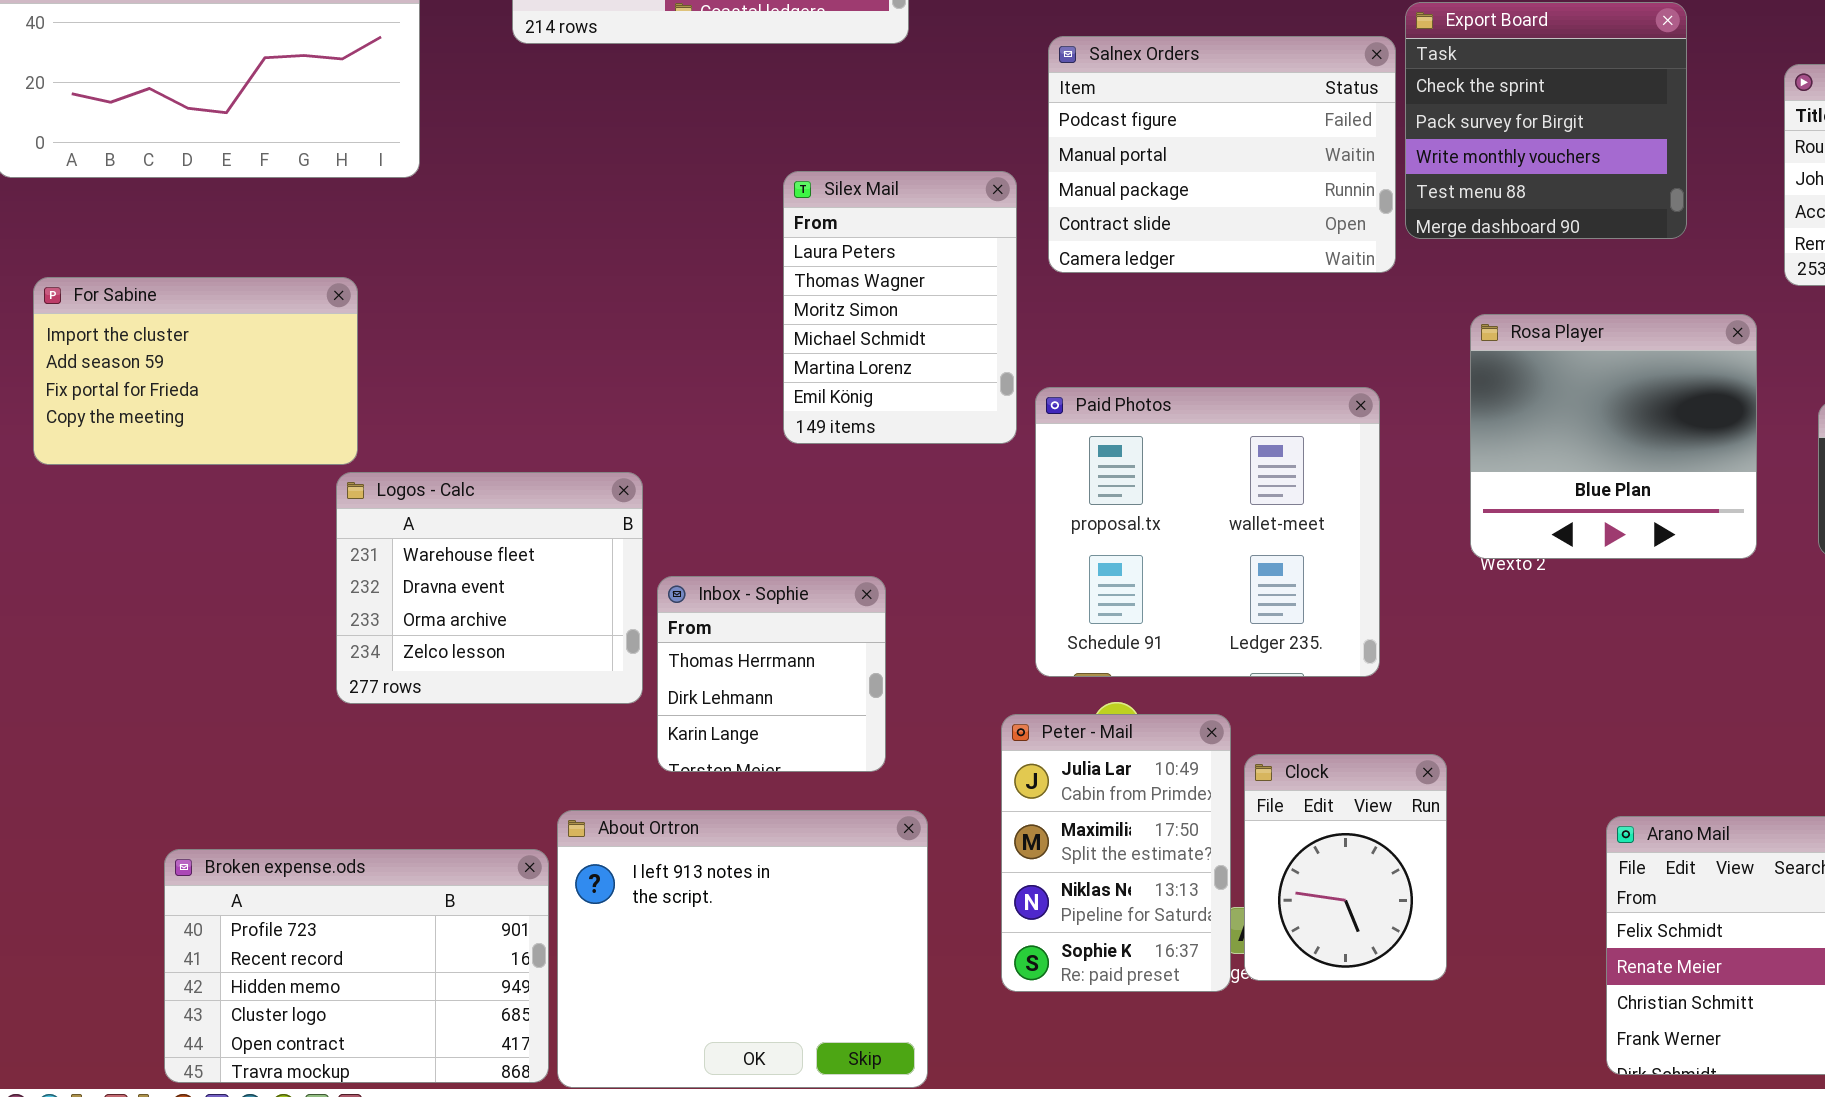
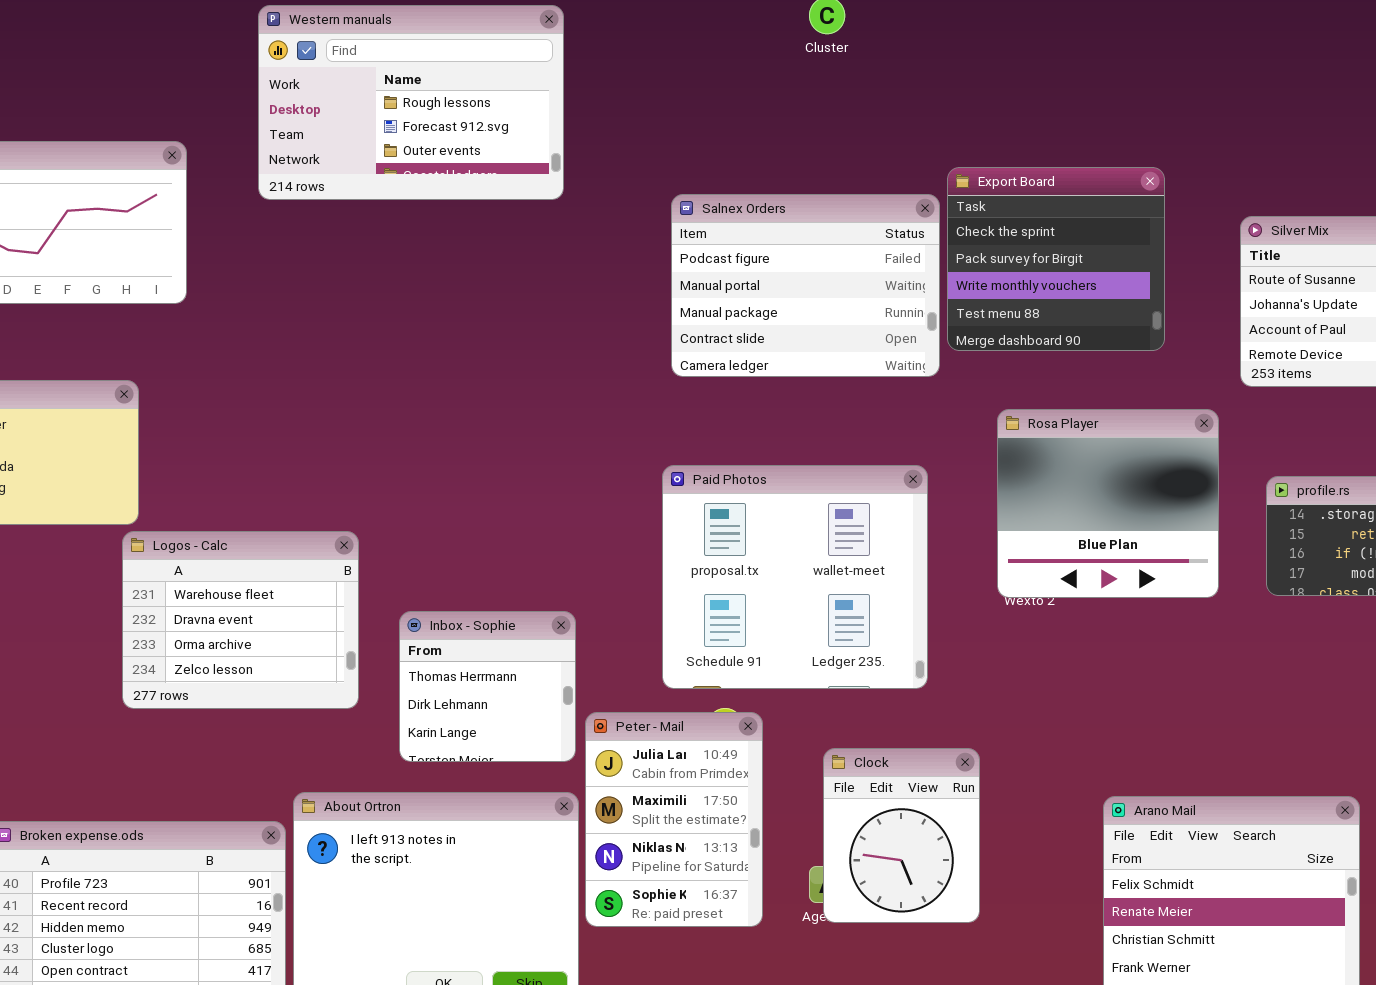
Silex Mail: [783,171,1017,444] -> none, closed
Inbox - Sophie: [657,576,886,772] -> [399,611,576,762], moved
Peter - Mail: [1001,714,1231,992] -> [585,712,763,927], moved

